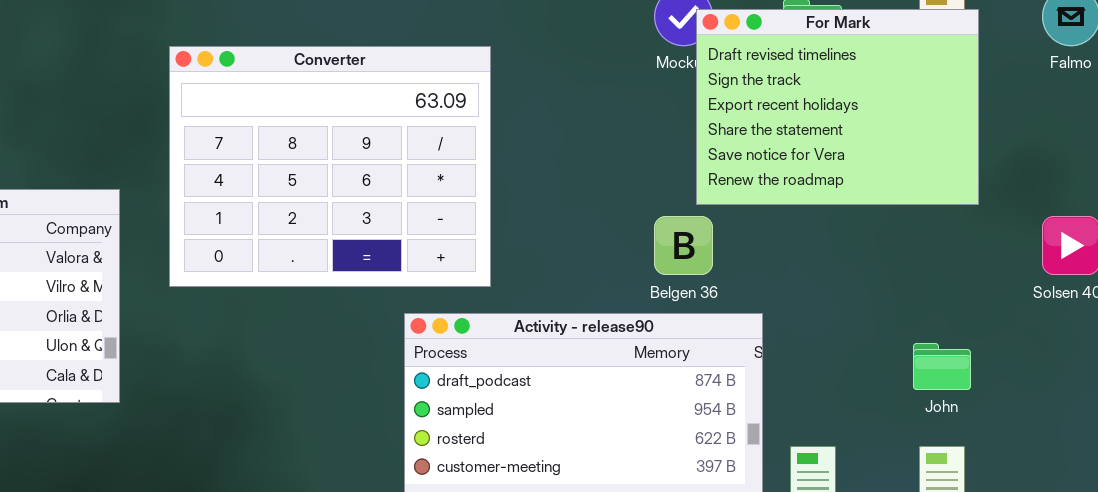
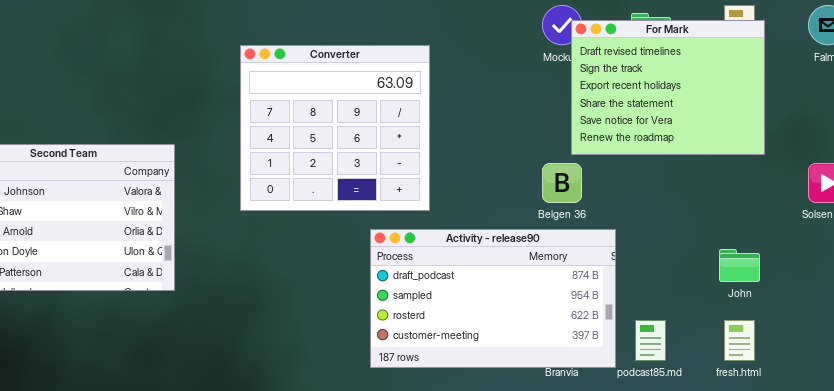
Converter: [169,46,491,287] -> [240,45,430,211], resized

